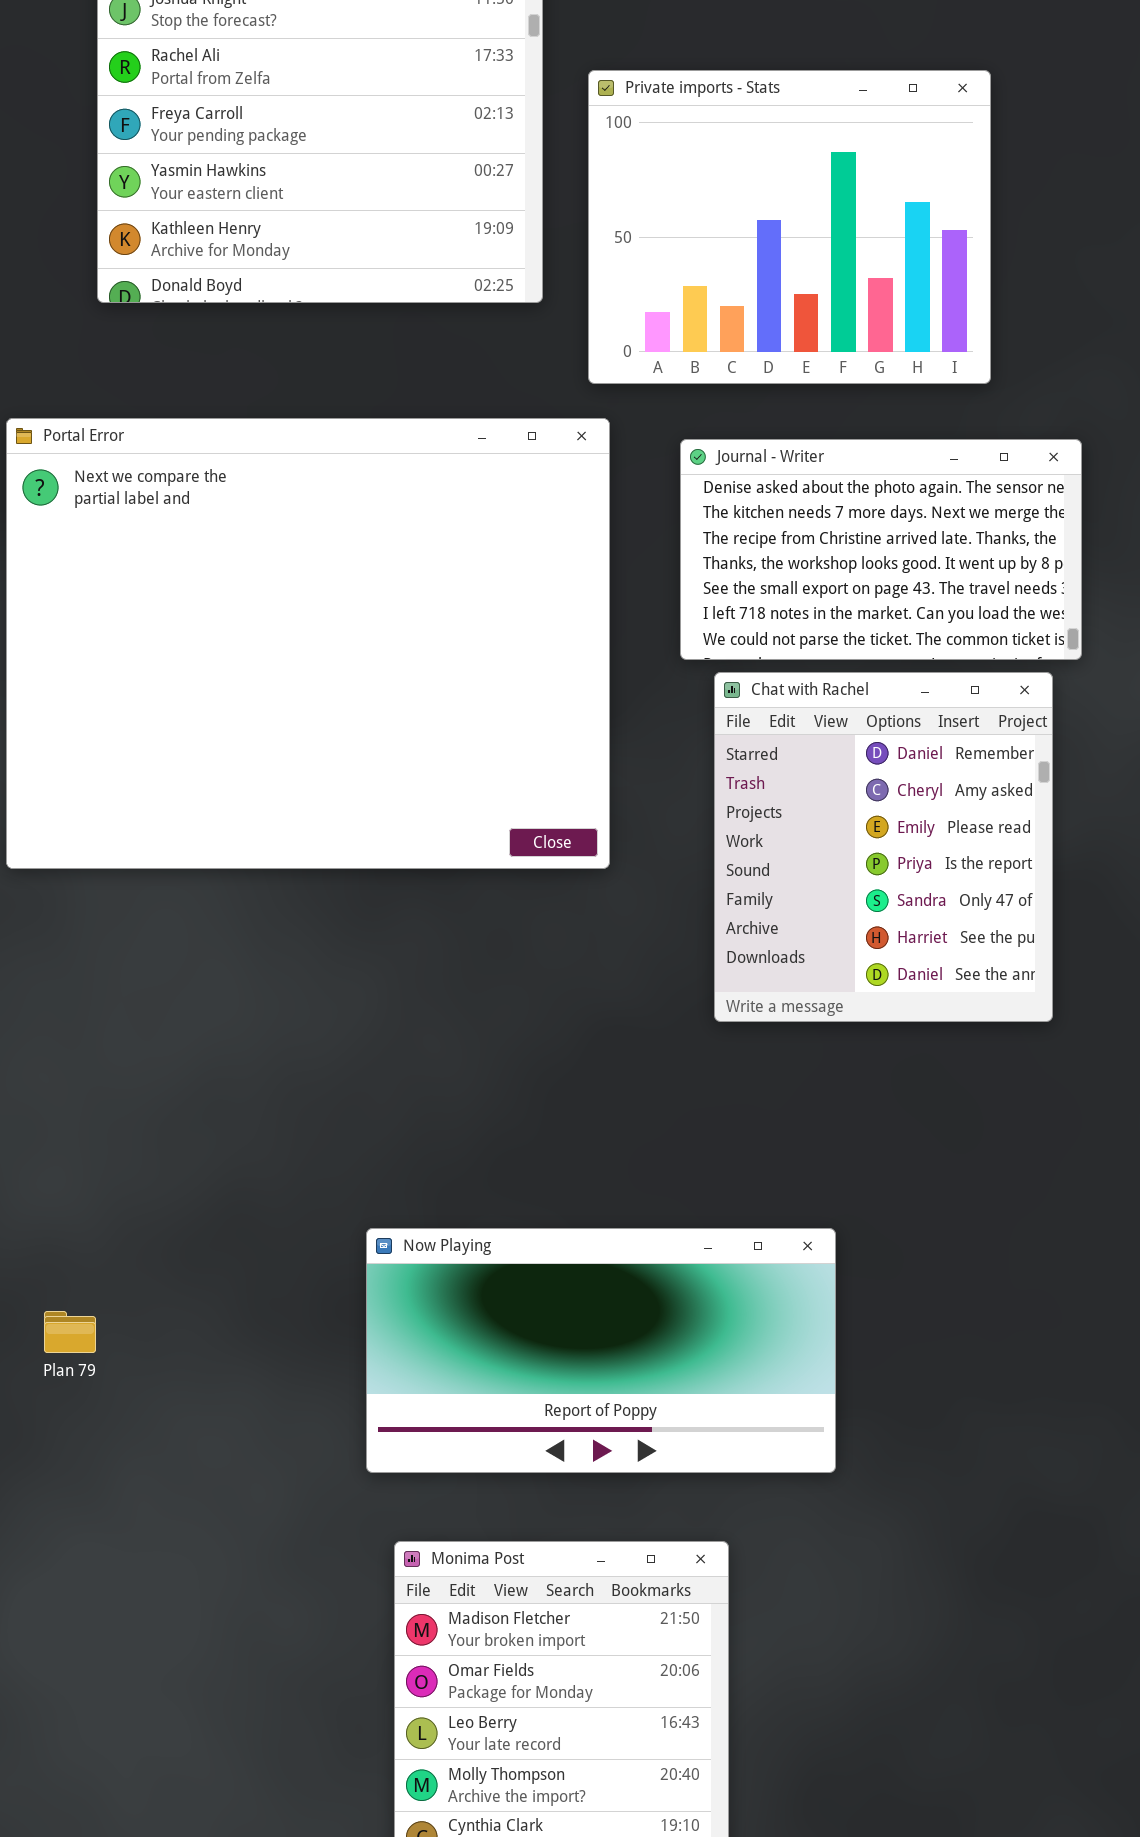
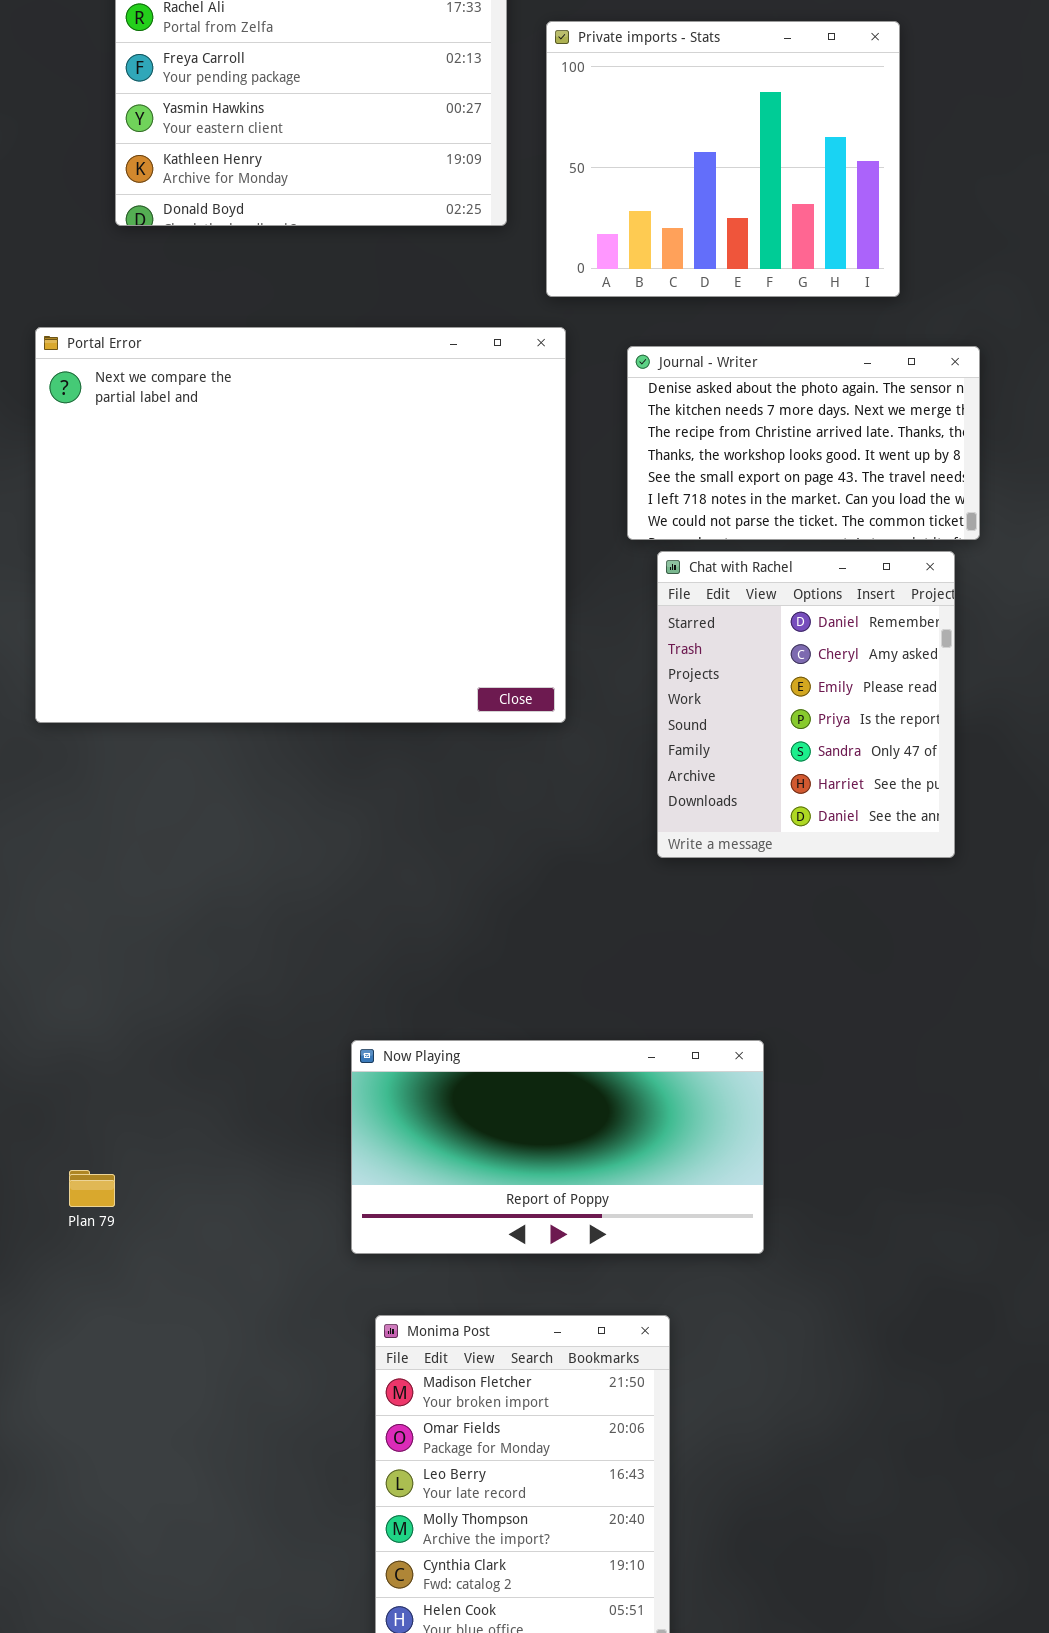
Plan 79: [44,1311,96,1353] -> [69,1170,115,1207], moved

